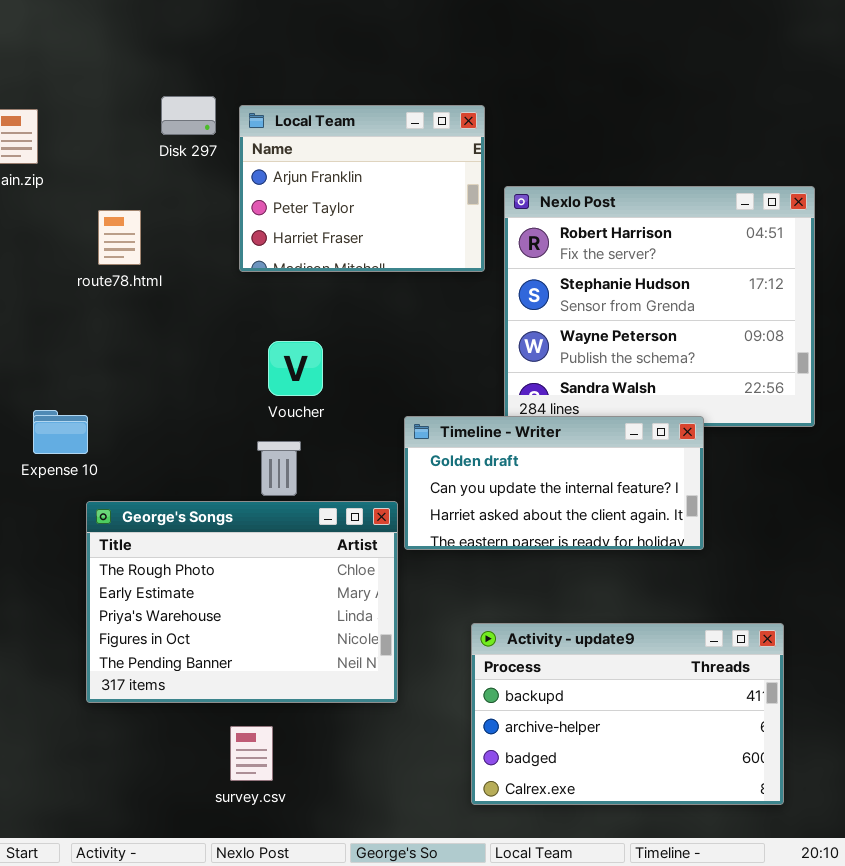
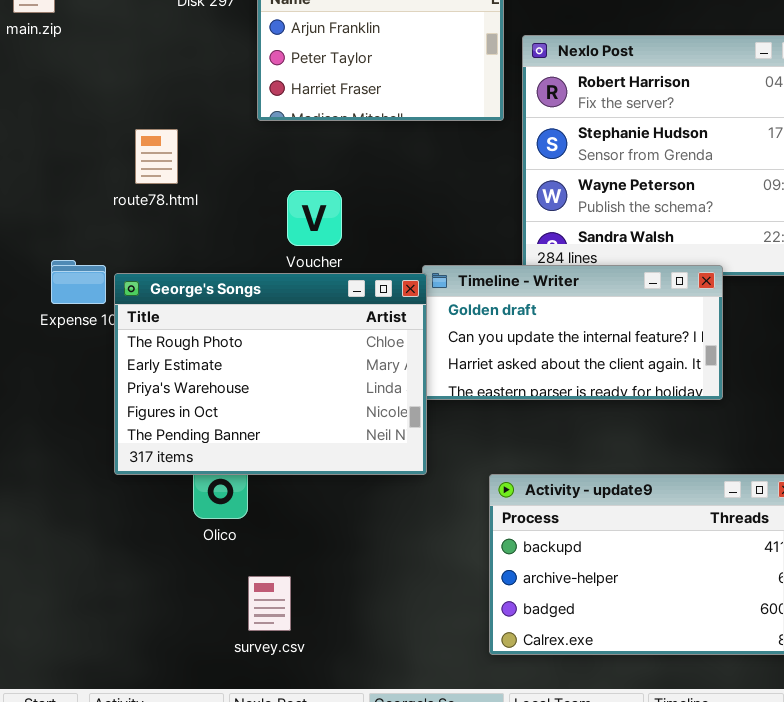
route78.html: [98,210,141,265] -> [135,129,178,184], moved
George's Songs: [86,501,398,703] -> [114,273,427,475], moved

